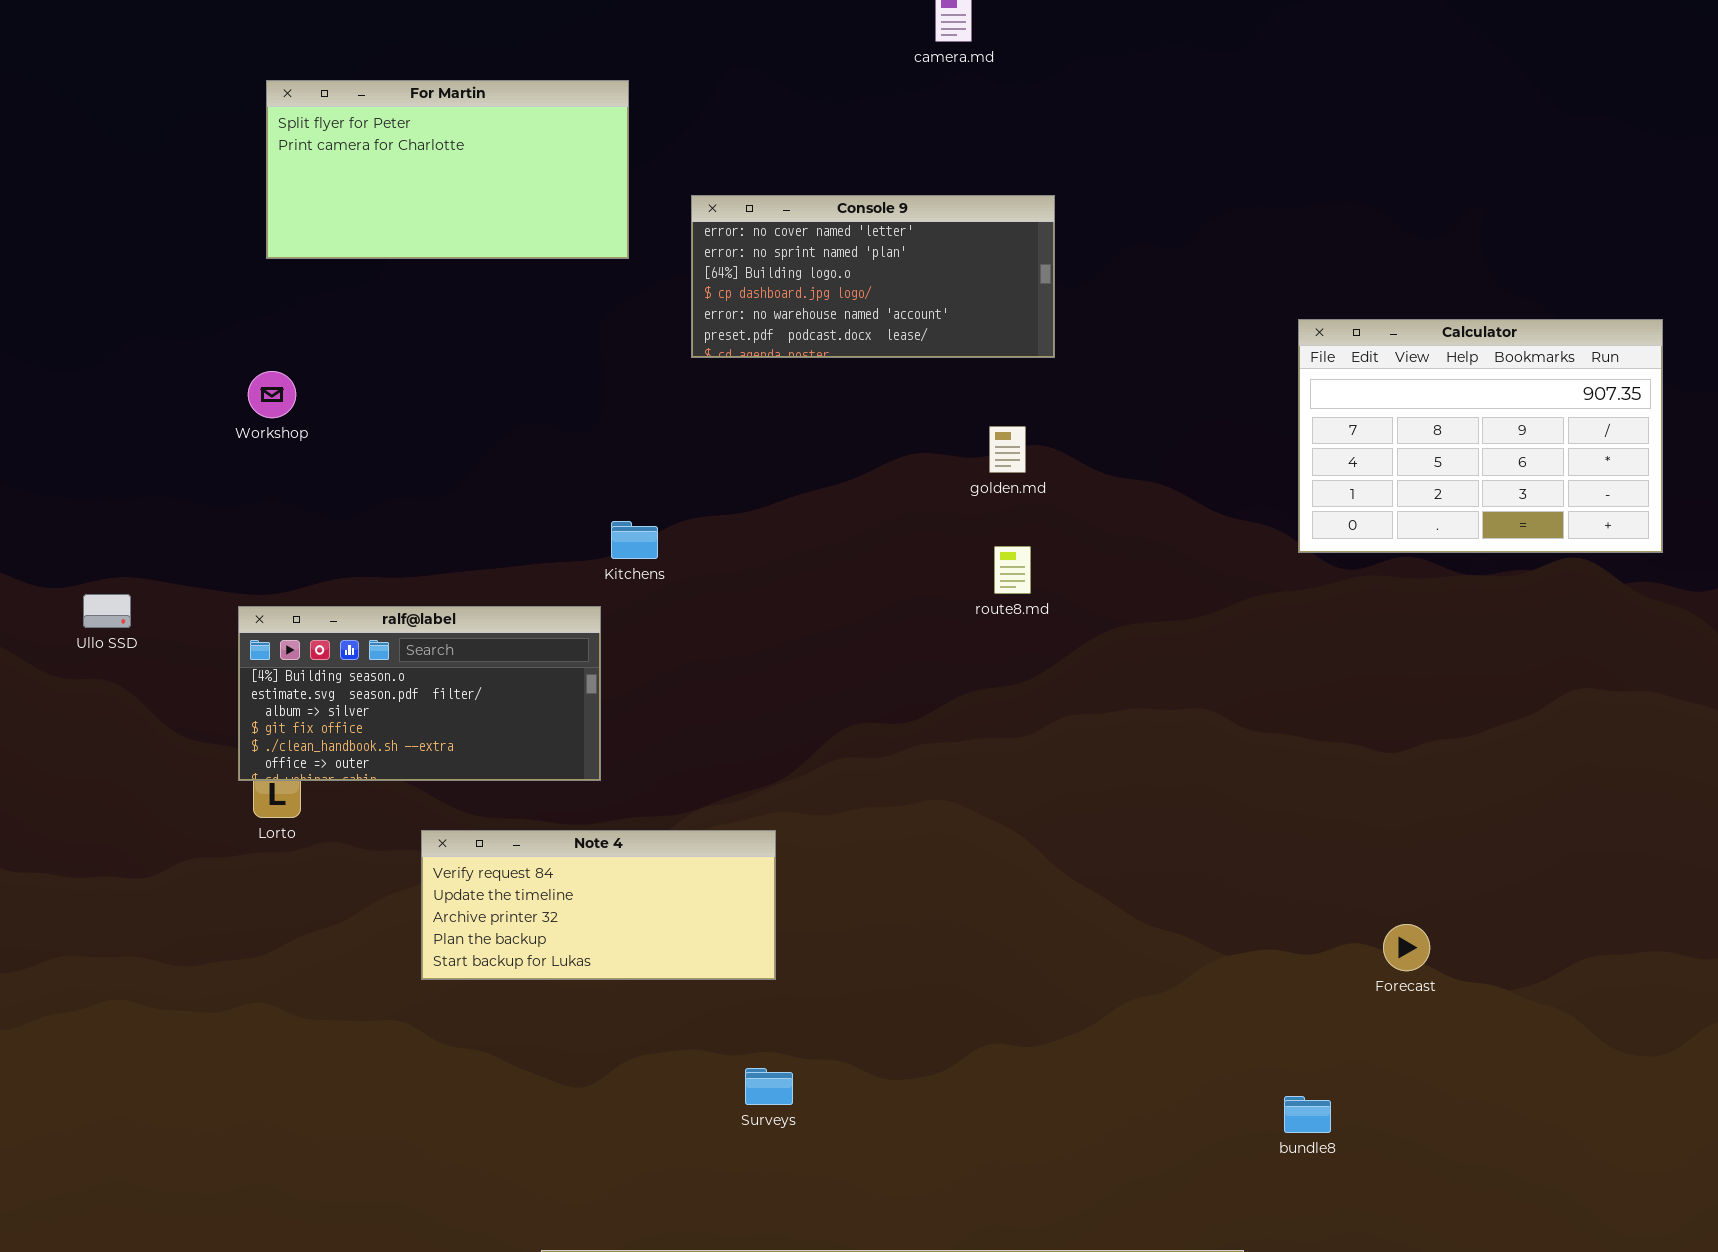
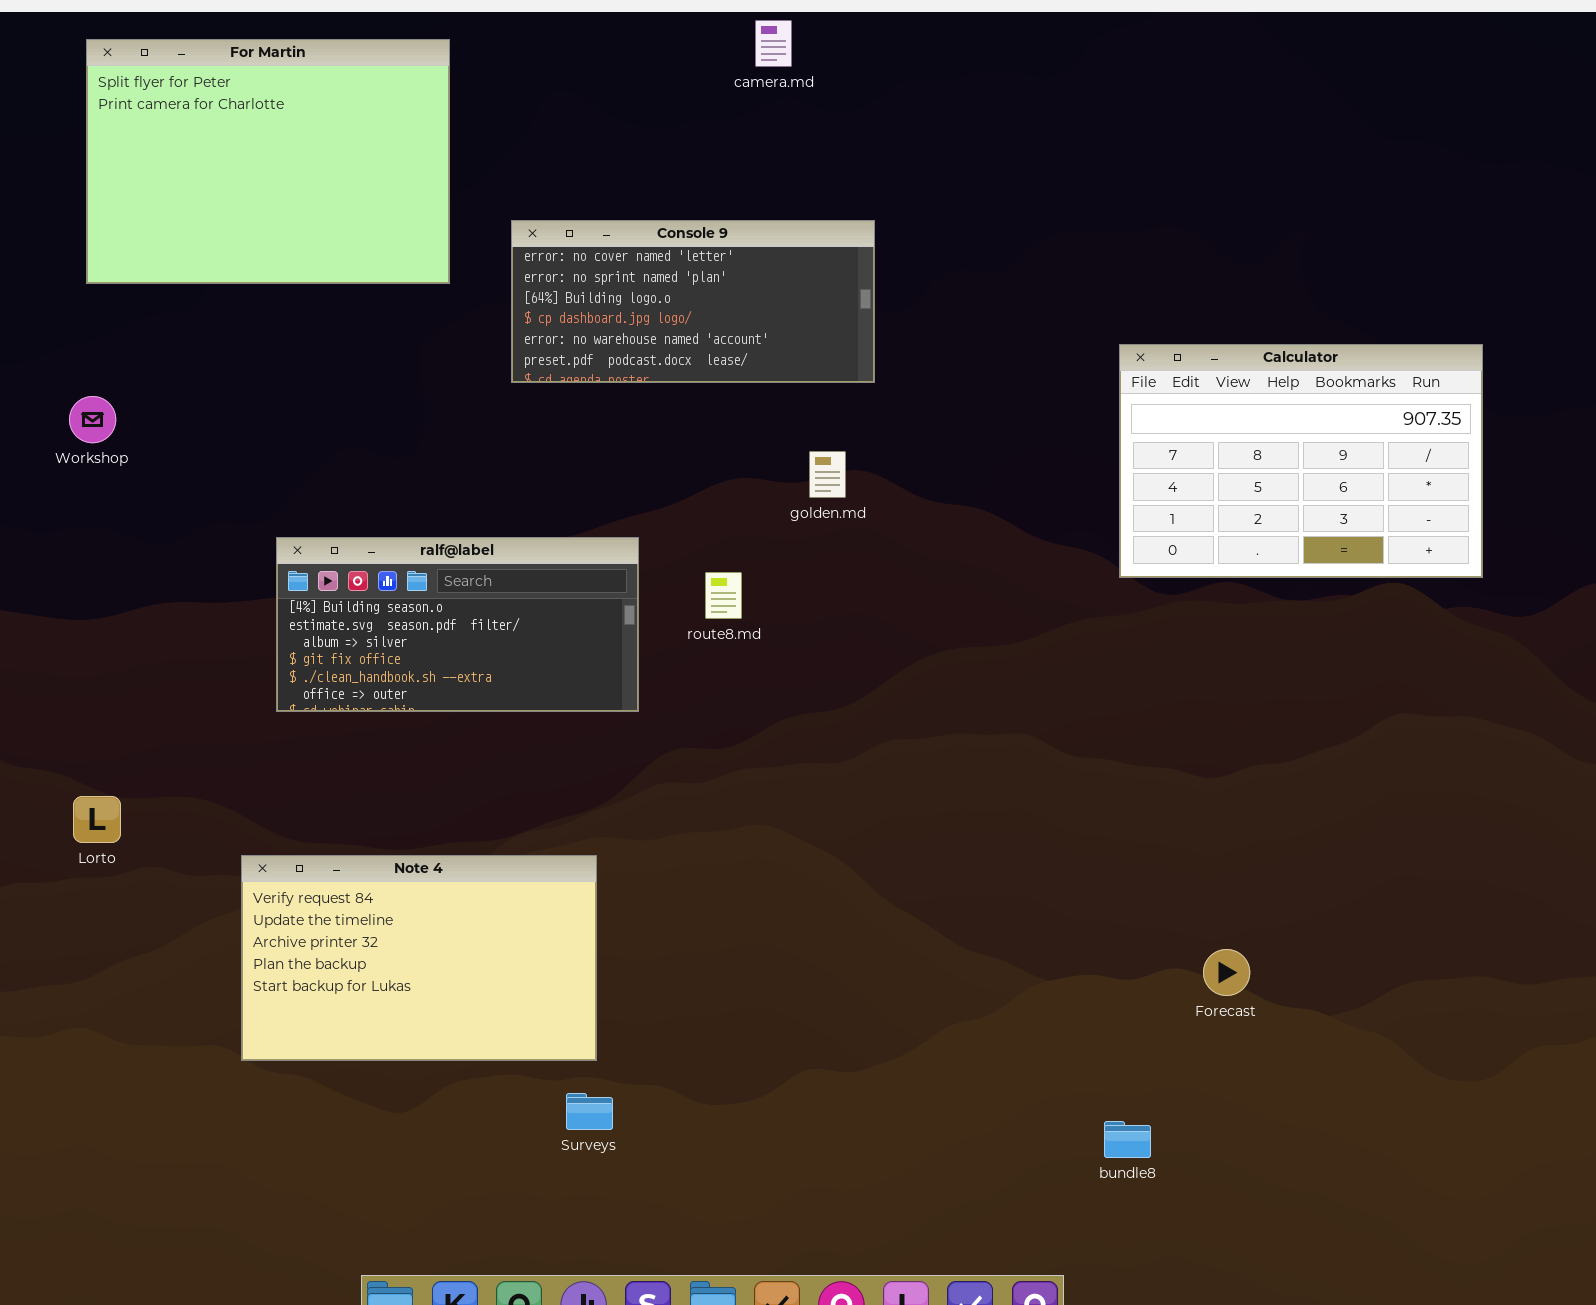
For Martin: [266,80,629,259] -> [86,39,450,284], resized
route8.md: [994,546,1031,594] -> [705,572,742,619], moved
ralf@label: [238,606,601,781] -> [276,537,639,712], moved
Note 4: [421,830,776,980] -> [241,855,597,1061], resized

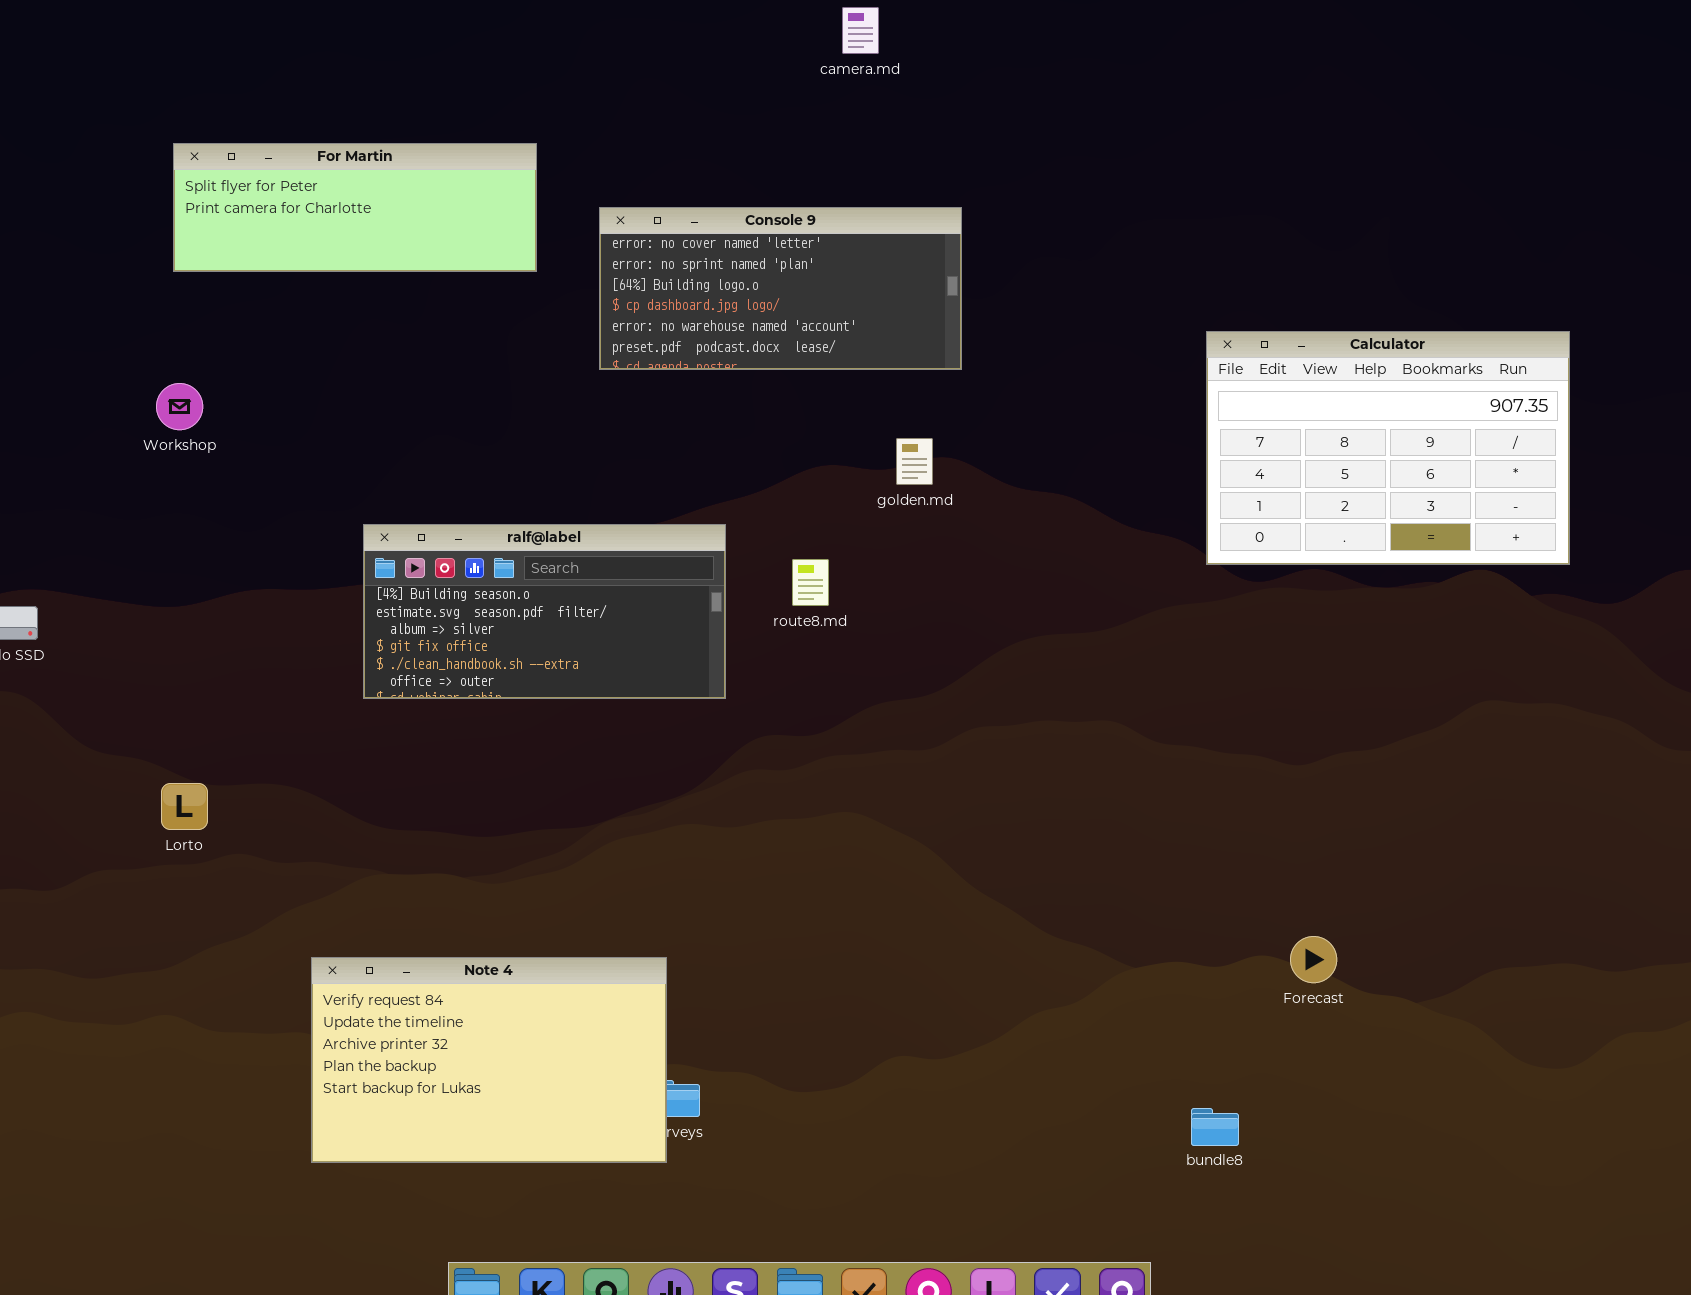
For Martin: [86,39,450,284] -> [173,143,537,272], resized
Note 4: [241,855,597,1061] -> [311,957,667,1163], moved

